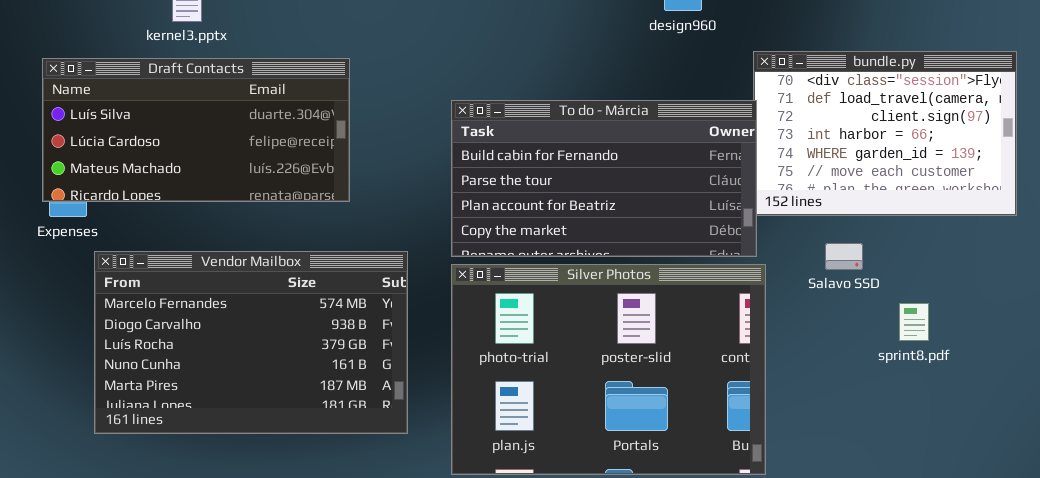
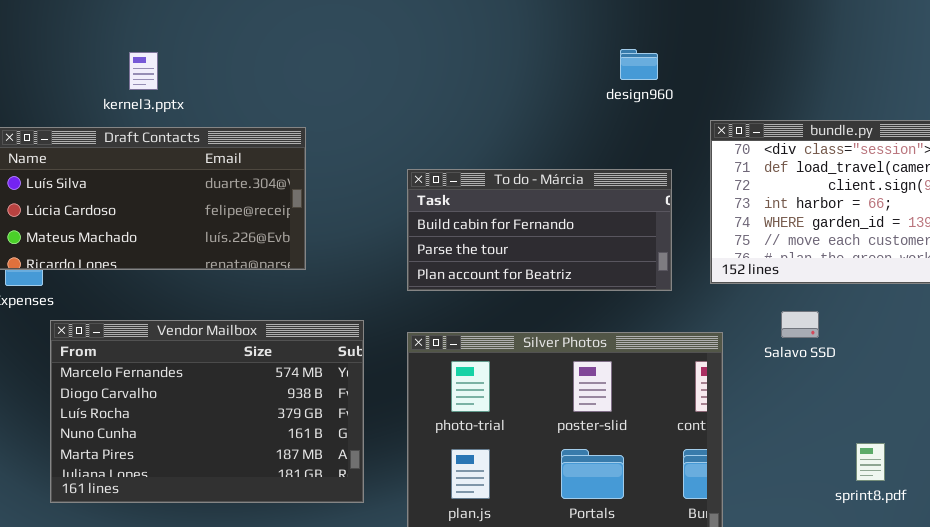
To do - Márcia: [451,100,757,257] -> [407,169,672,291], resized
sprint8.pdf: [899,303,929,341] -> [856,443,885,481], moved

